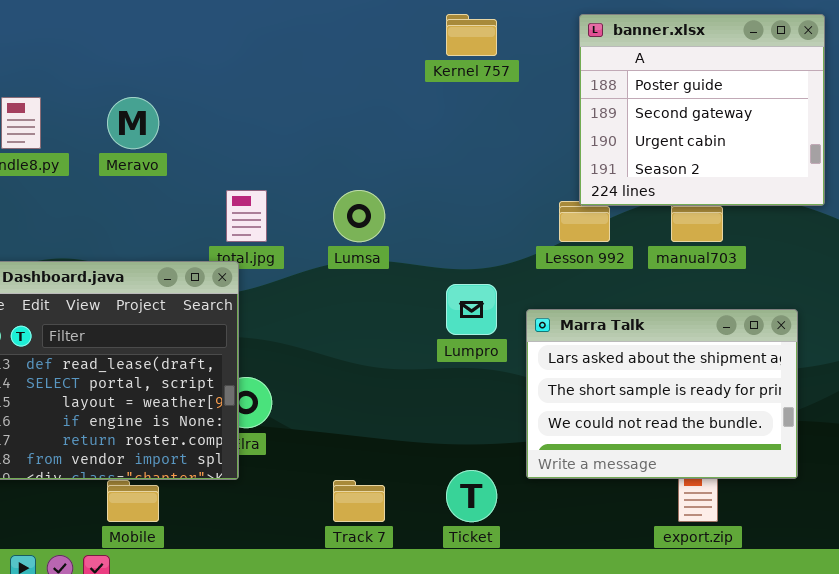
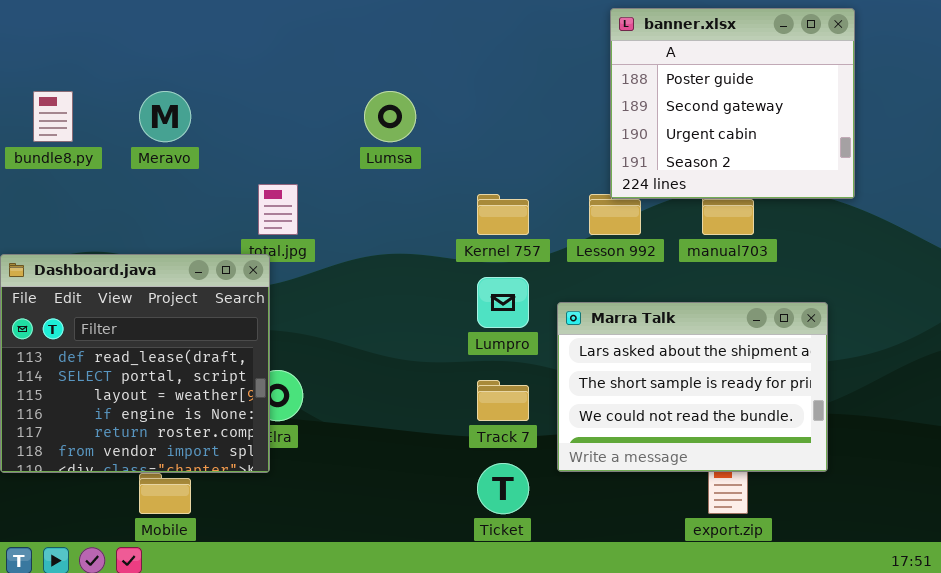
Kernel 757: [446,14,497,56] -> [477,194,529,235], moved
Lumsa: [333,190,385,242] -> [364,91,416,142], moved
Track 7: [333,480,385,522] -> [477,380,529,421], moved

